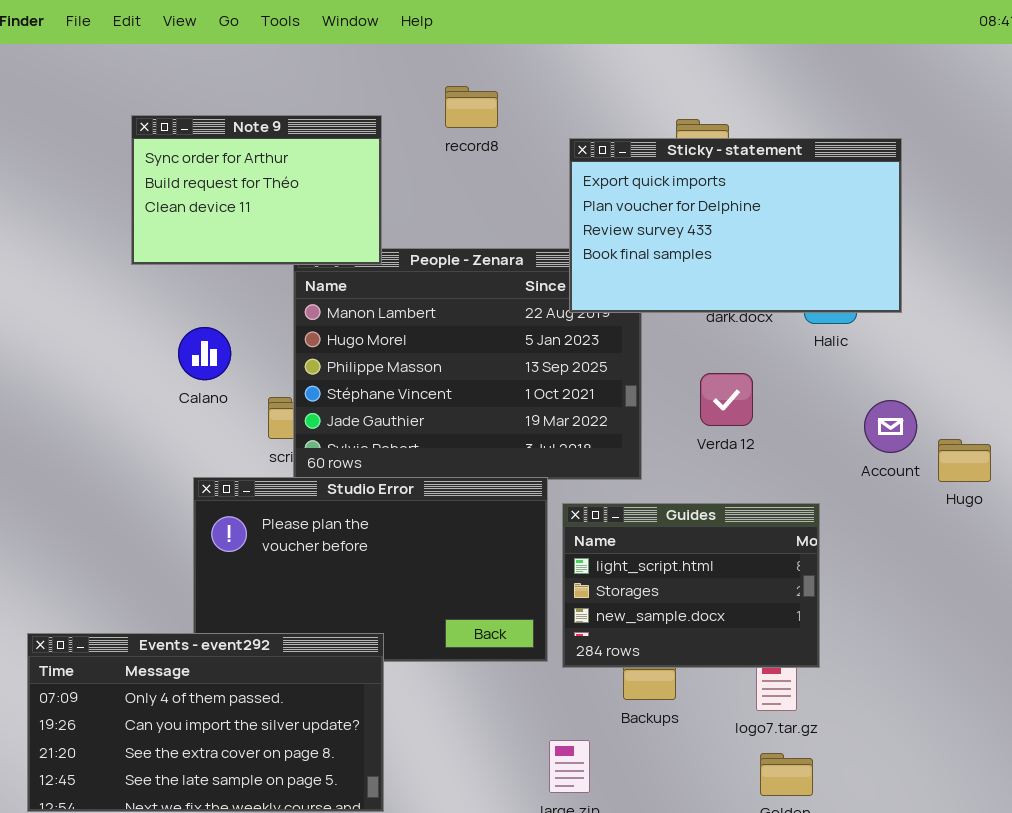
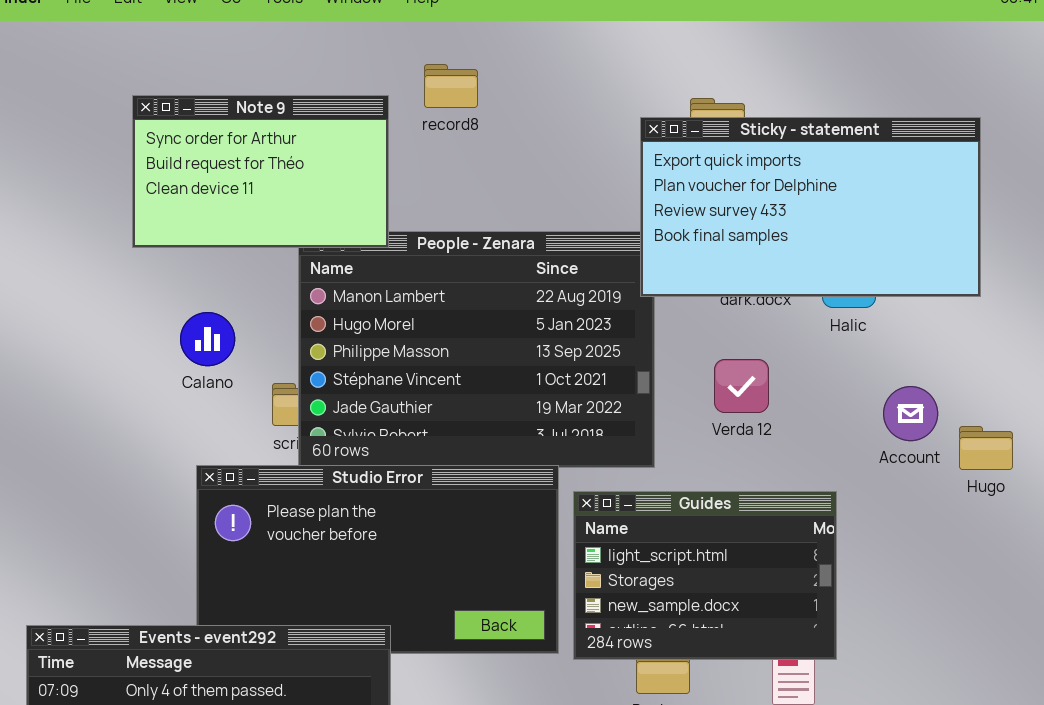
record8: [445,86,498,128] -> [424,64,478,108], moved
Sticky - statement: [569,138,902,313] -> [640,117,981,297], moved

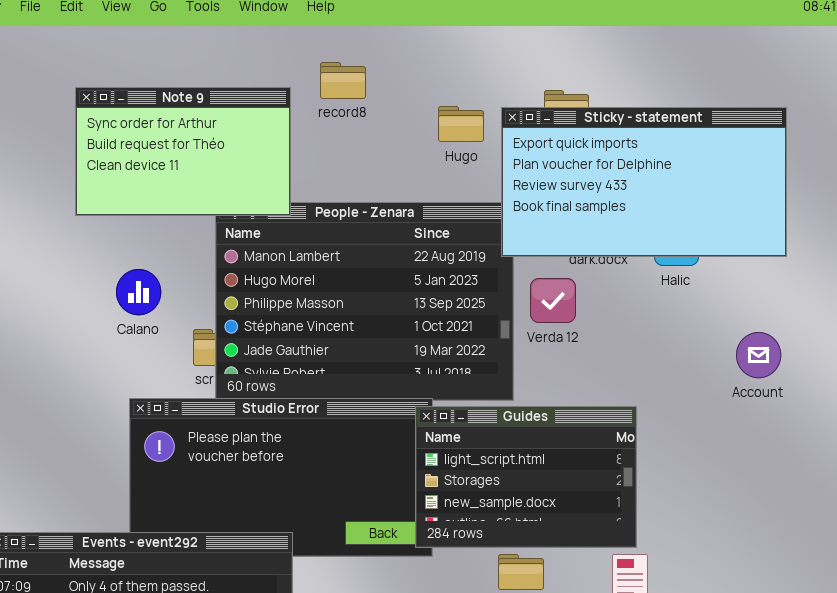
Verda 12: [714,359,769,413] -> [530,278,576,323], moved
Account: [883,386,938,441] -> [736,332,781,378], moved
Hugo: [959,426,1013,470] -> [438,106,484,142], moved
Guides: [573,491,837,660] -> [415,406,637,548], moved

